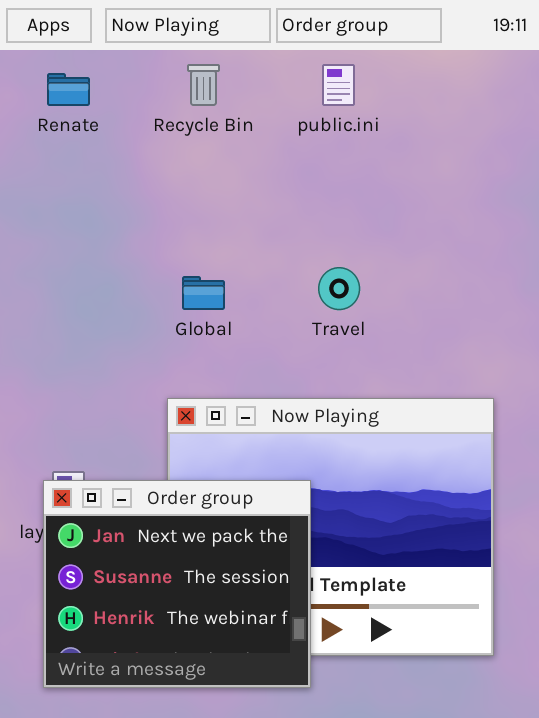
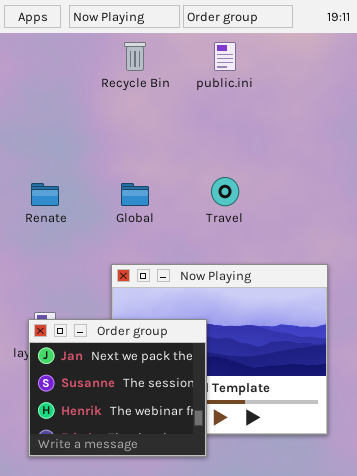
Renate: [47,73,90,106] -> [31,183,59,206], moved

